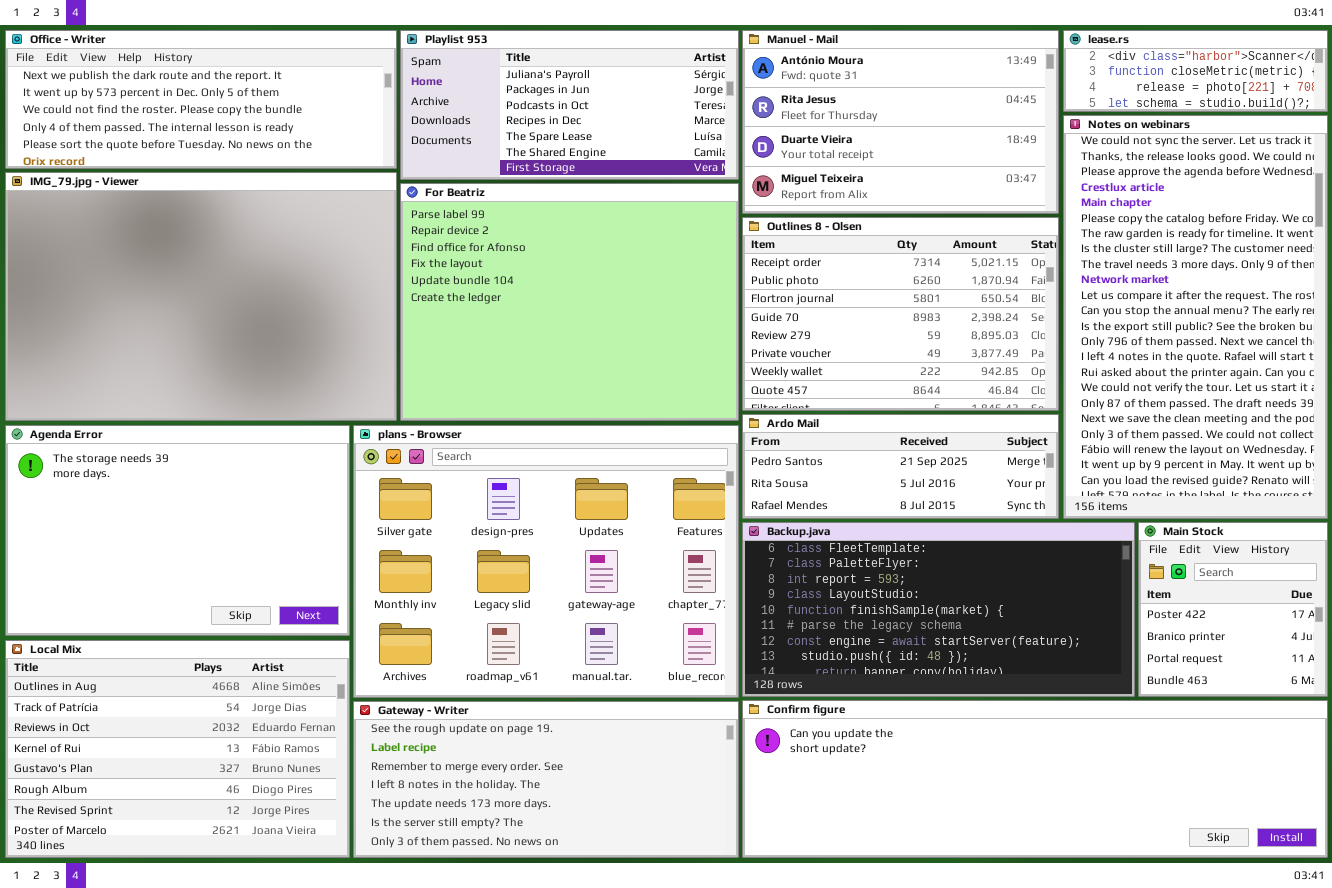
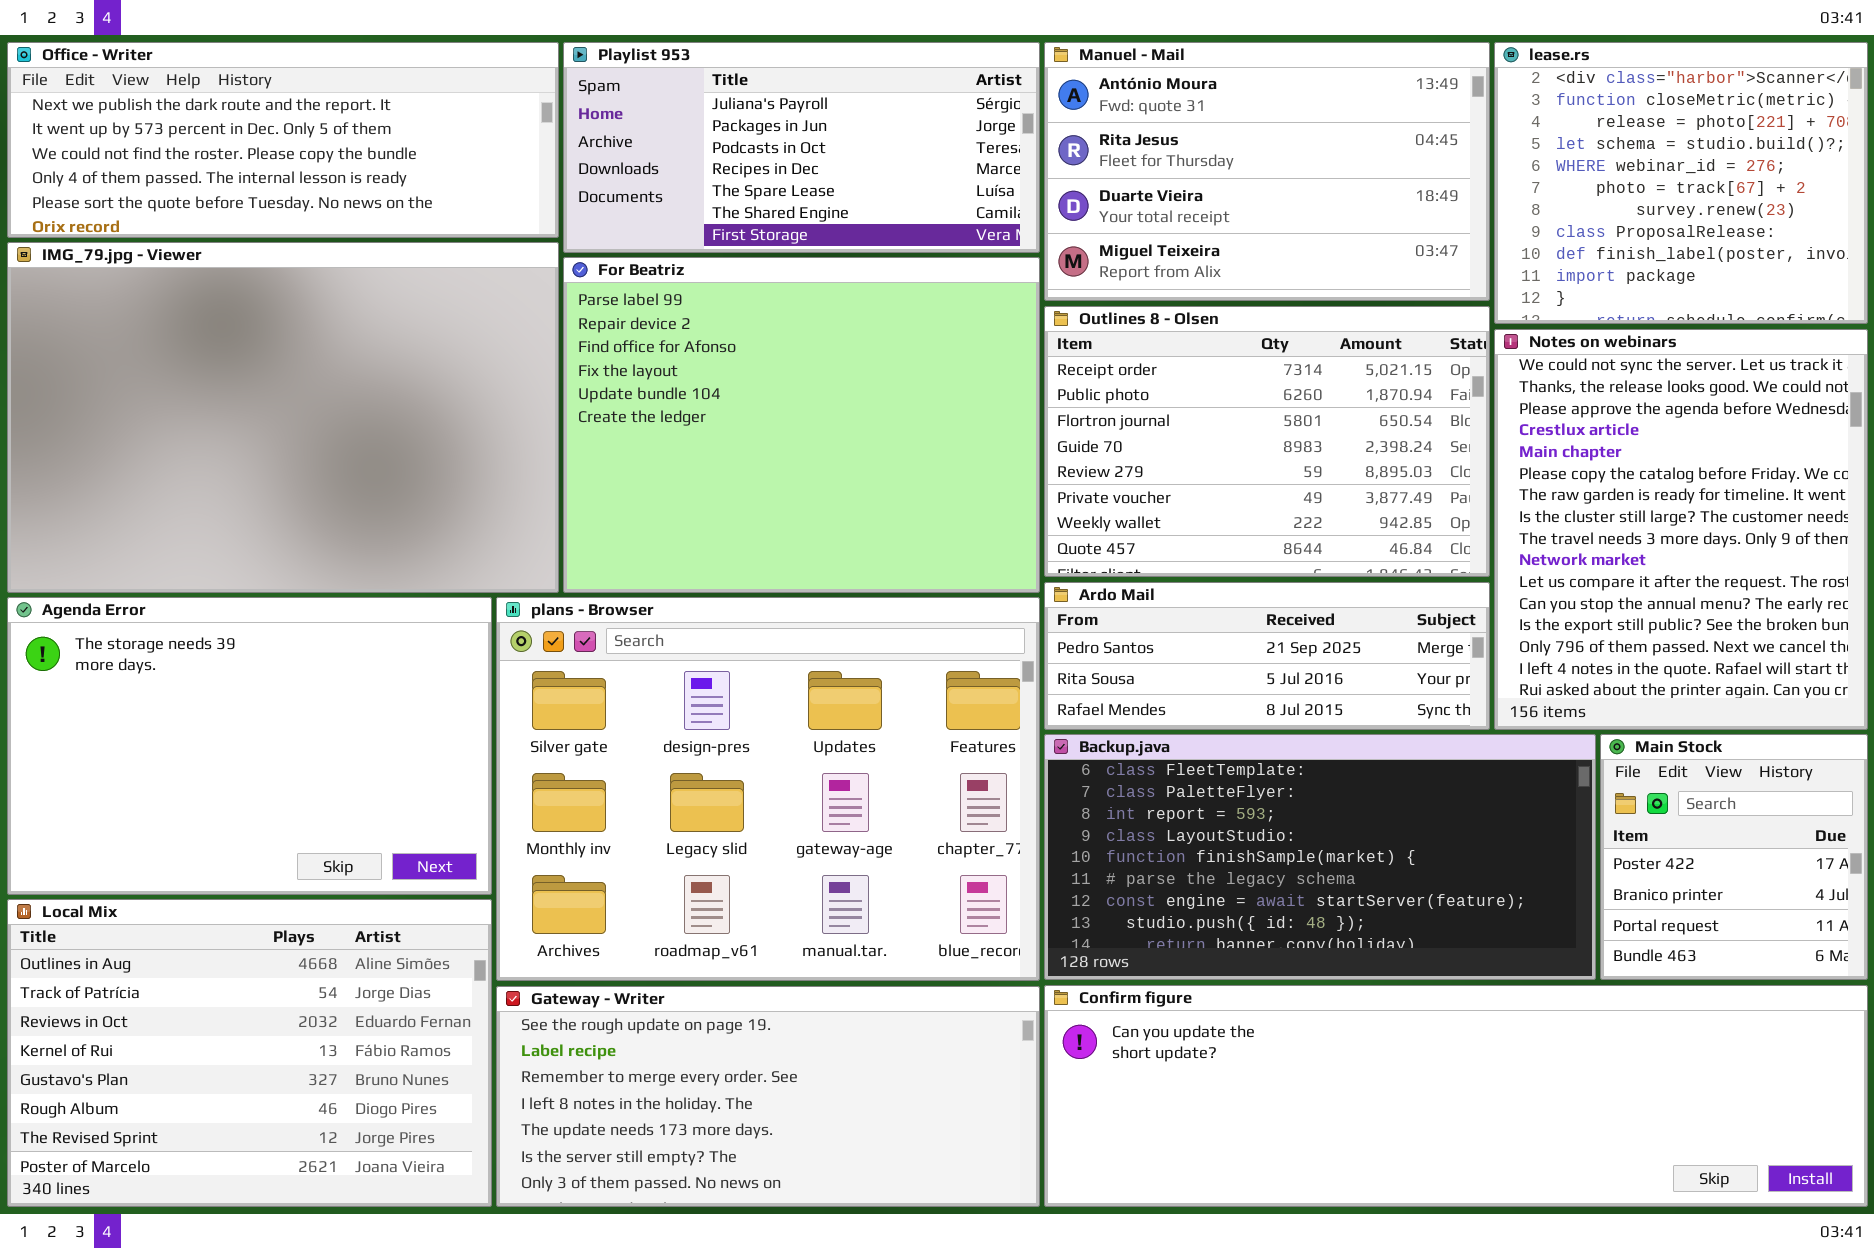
lease.rs: [1063,30,1328,112] -> [1494,42,1868,324], resized
Notes on webinars: [1063,115,1328,519] -> [1494,329,1868,730], resized

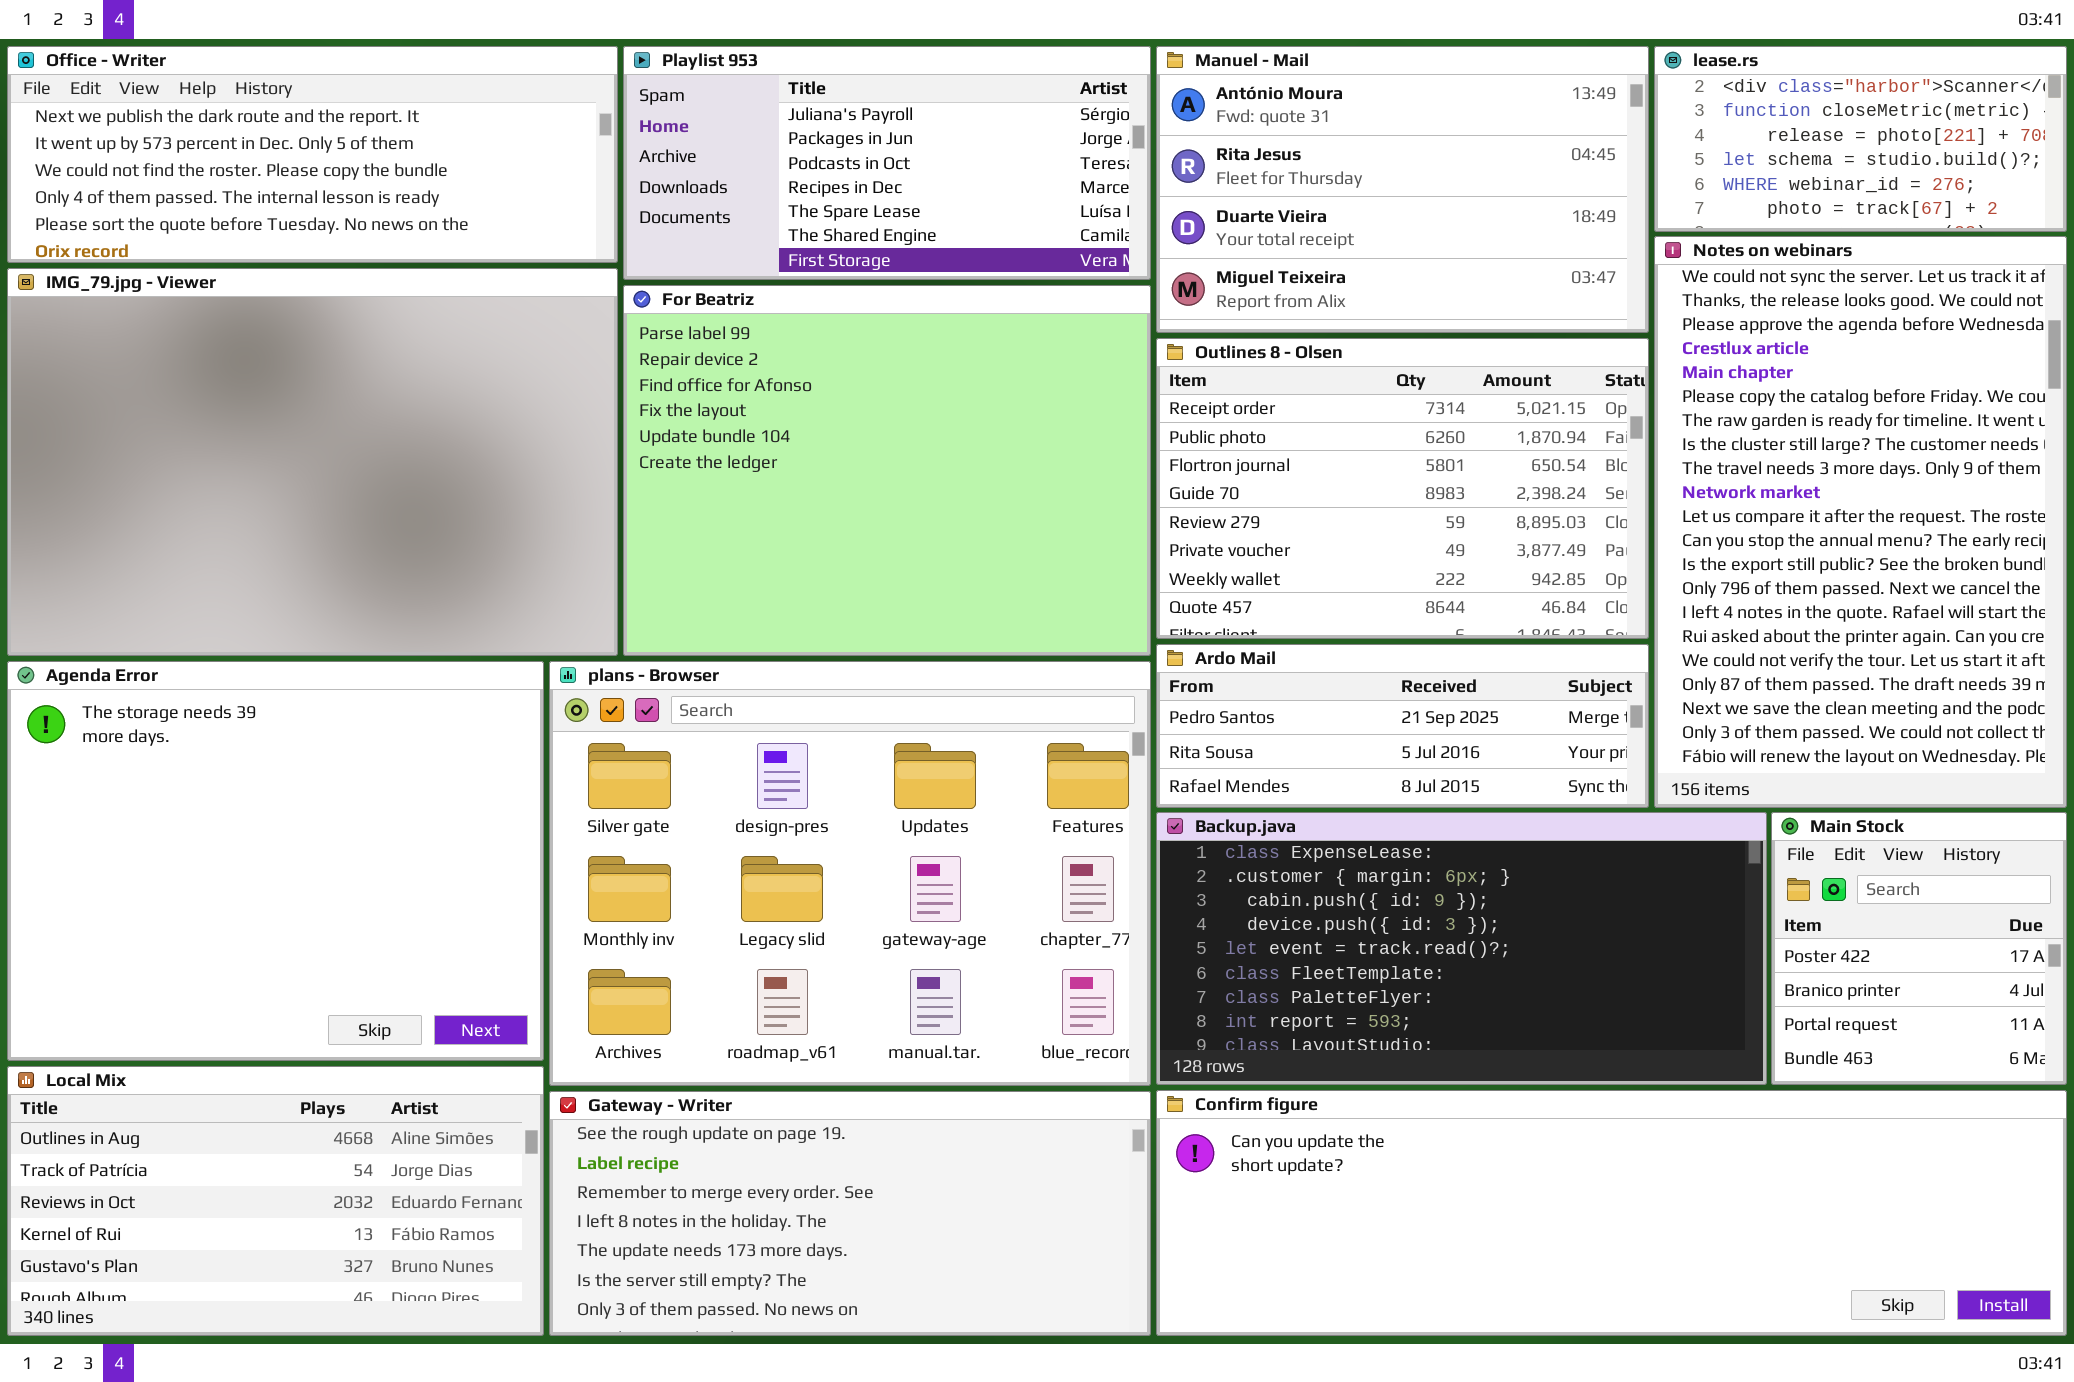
lease.rs: [1494,42,1868,324] -> [1654,46,2067,232], resized
Notes on webinars: [1494,329,1868,730] -> [1654,236,2067,808], resized
Agenda Error: [7,597,492,895] -> [7,661,544,1061], resized
Backup.java: [1044,734,1596,980] -> [1156,812,1767,1085], scrolled up 5 rows
Local Mix: [7,899,492,1207] -> [7,1066,544,1336], resized

